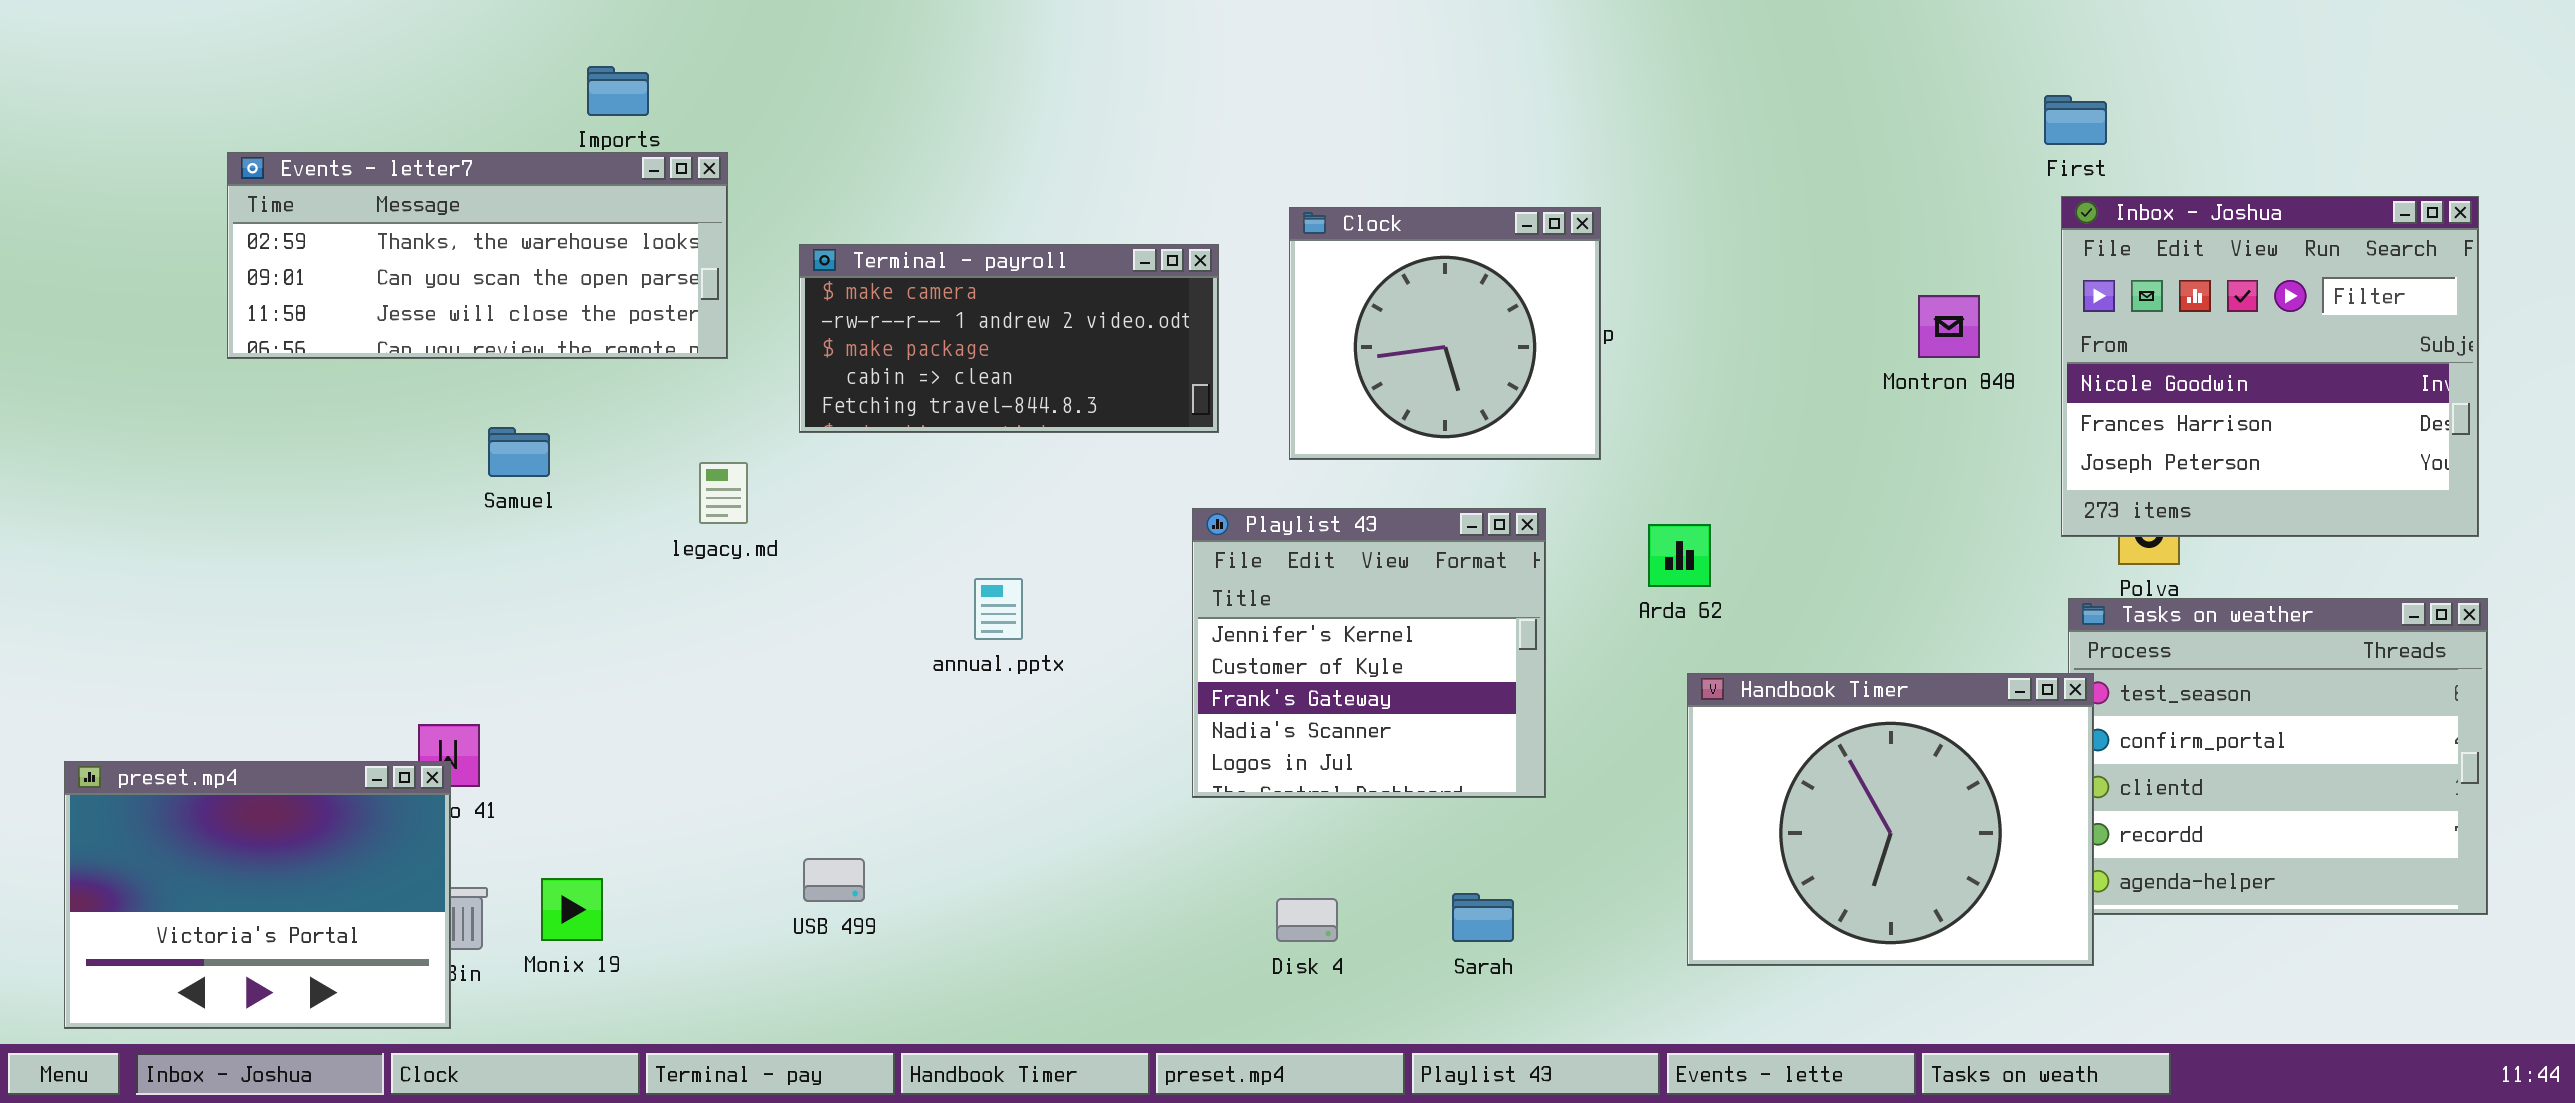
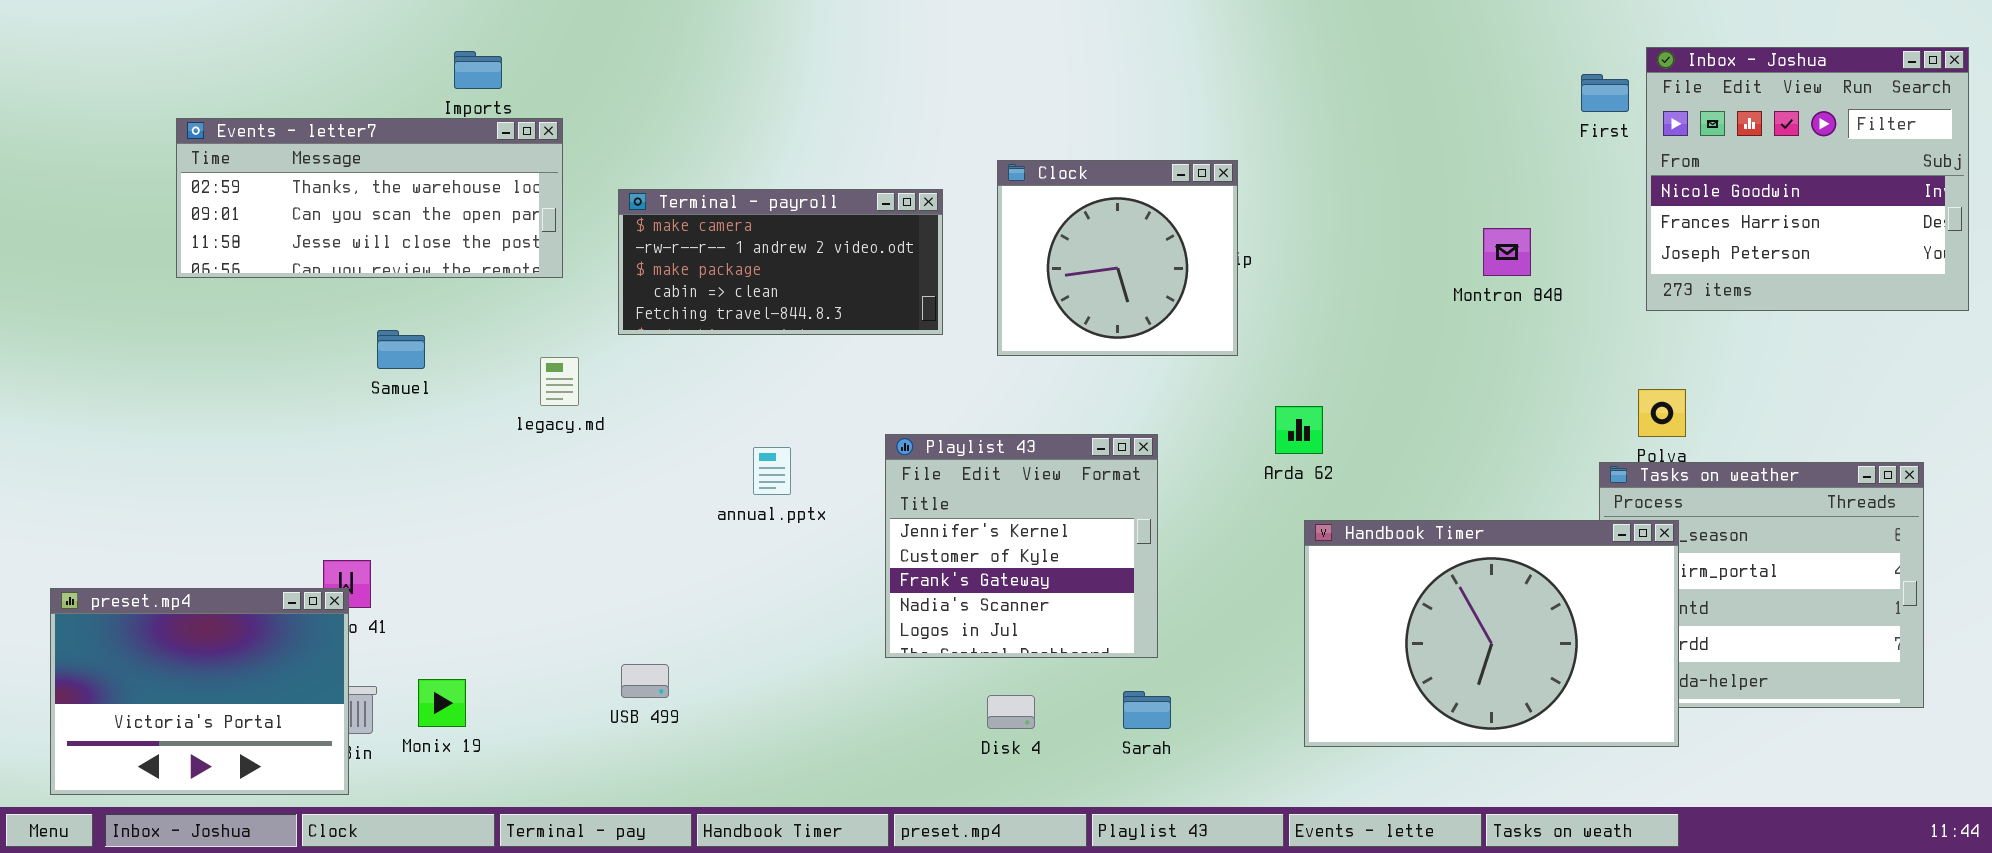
Inbox - Joshua: [2061,196,2479,537] -> [1646,47,1969,311], moved
Playlist 43: [1192,508,1546,798] -> [885,434,1158,658], moved
Handbook Timer: [1687,673,2094,966] -> [1304,520,1679,747], resized

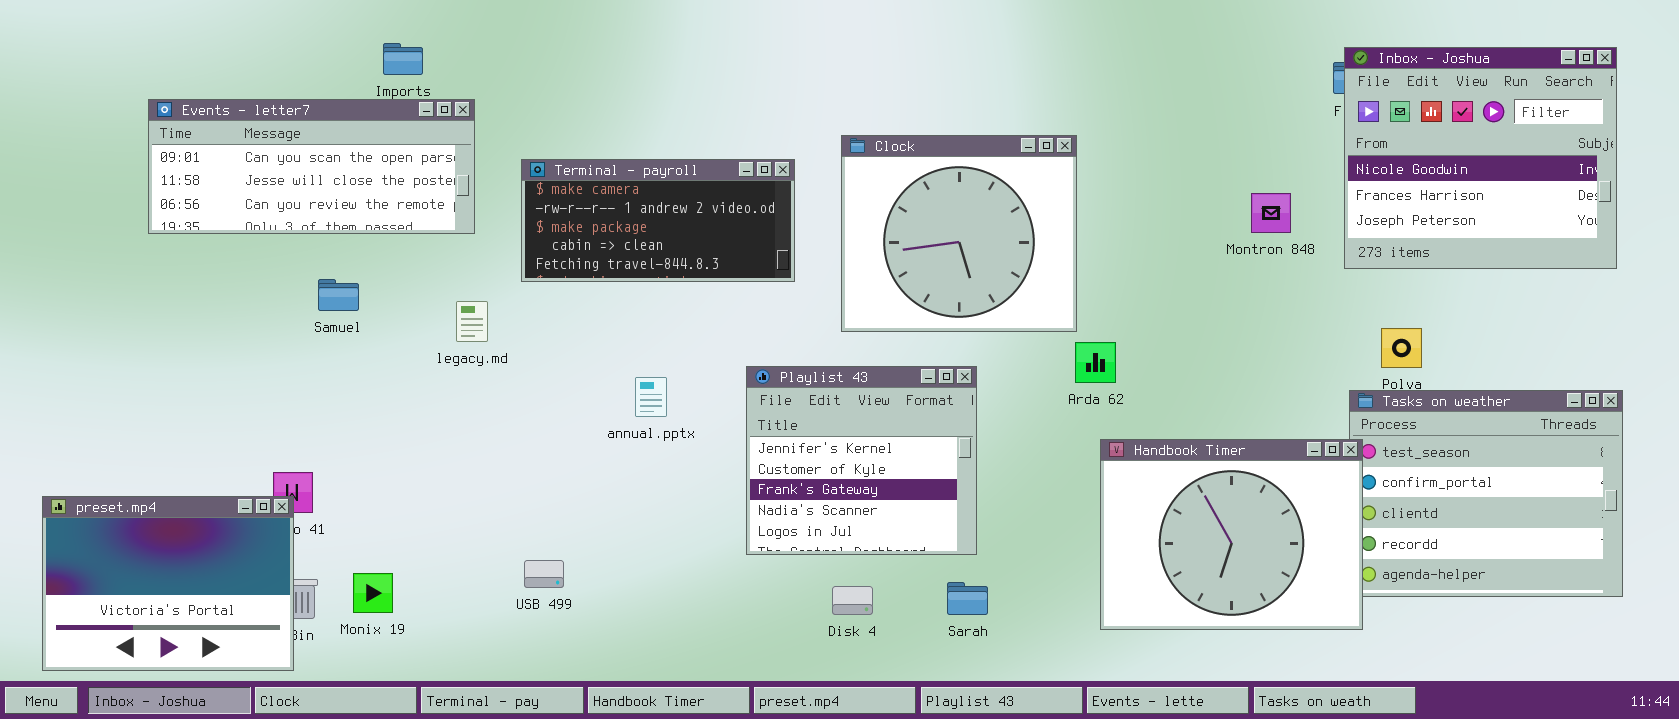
Inbox - Joshua: [1646,47,1969,311] -> [1344,47,1617,269], moved
Events - letter7: [176,118,563,278] -> [148,99,475,234], scrolled down 1 row
Clock: [997,160,1238,356] -> [841,135,1077,332], resized
Handbook Timer: [1304,520,1679,747] -> [1100,439,1363,630], resized

